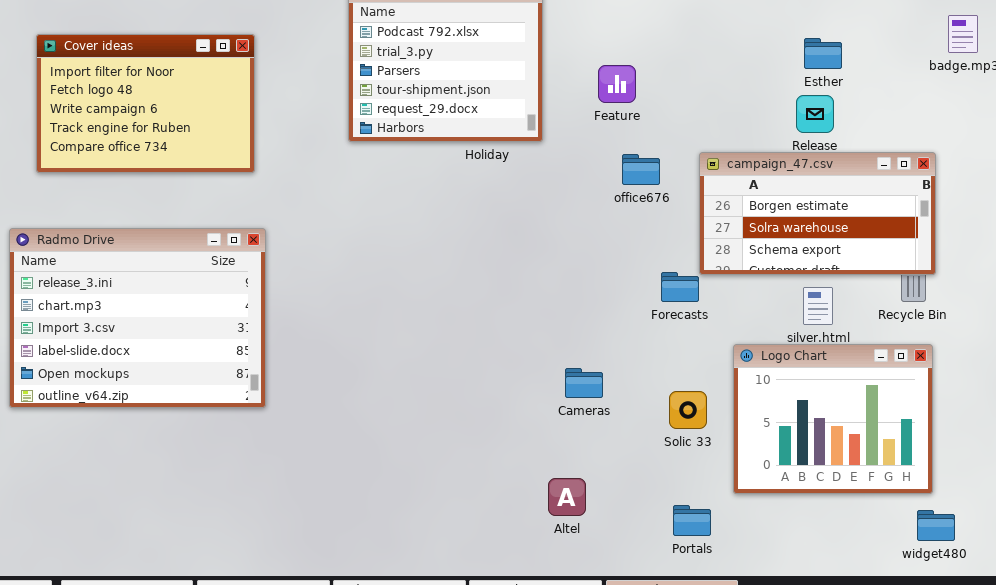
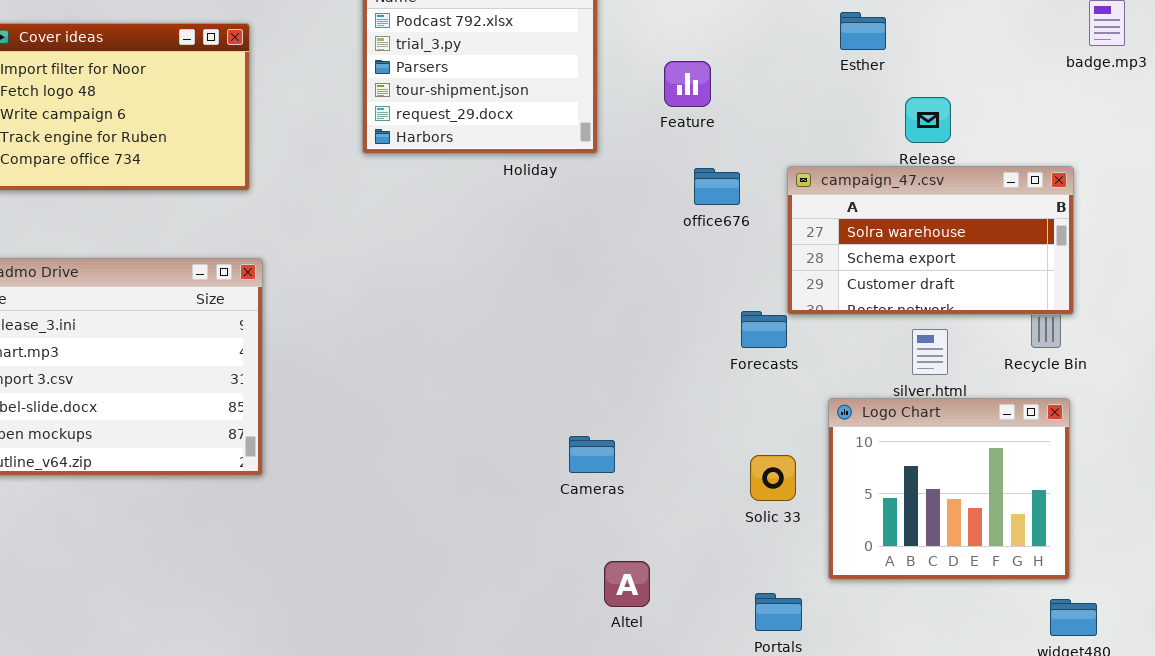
Esther: [804,38,842,69] -> [840,12,886,50], moved
campaign_47.csv: [699,152,936,275] -> [787,166,1074,315], scrolled down 1 row
Cameras: [565,368,603,398] -> [569,436,615,473], moved

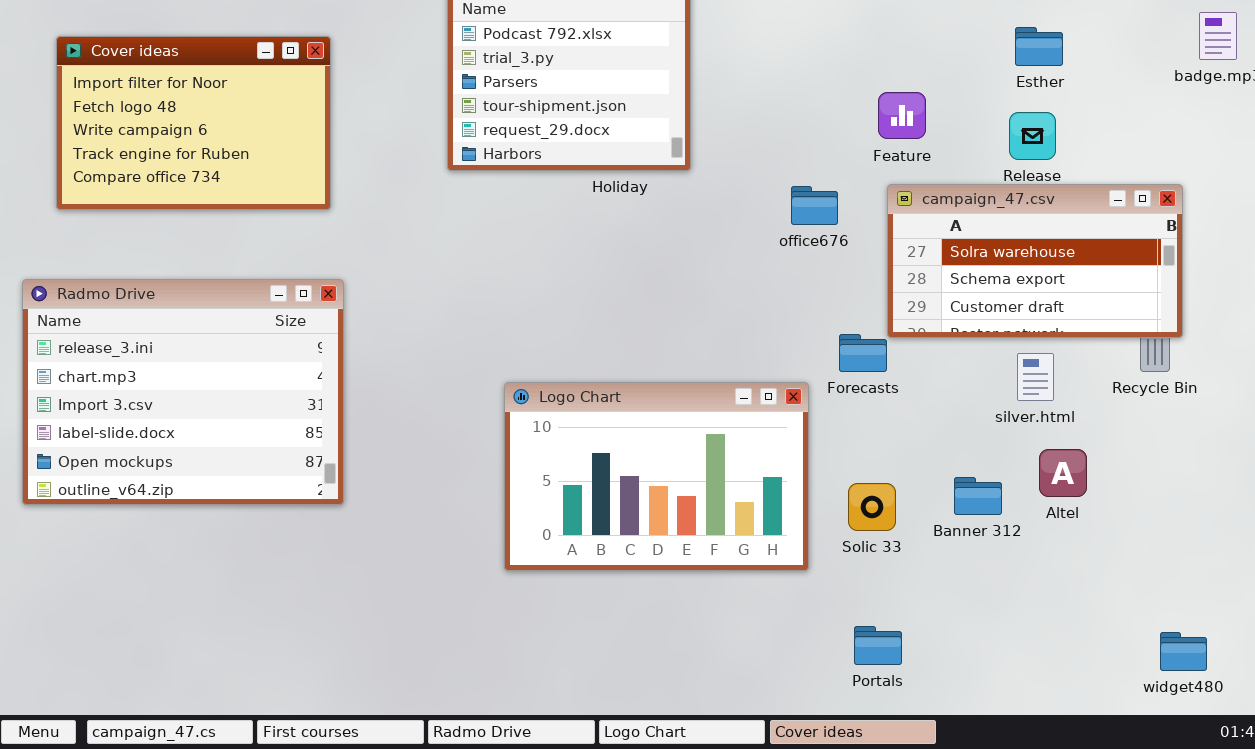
Esther: [840,12,886,50] -> [1015,27,1063,66], moved
Feature: [664,61,711,107] -> [878,92,926,139], moved
Logo Chart: [828,398,1070,580] -> [504,382,809,571], moved, resized
Altel: [604,561,650,607] -> [1039,449,1087,497], moved

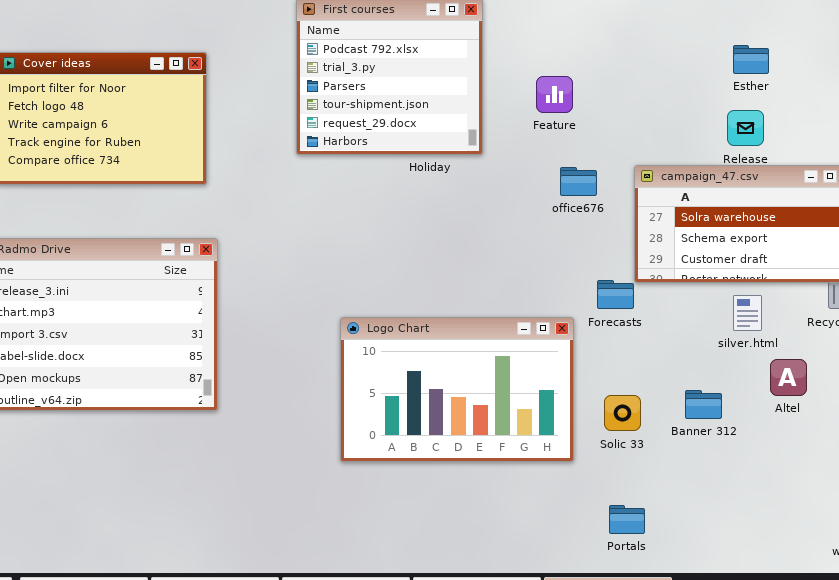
Feature: [878,92,926,139] -> [536,76,573,113], moved
Altel: [1039,449,1087,497] -> [770,359,807,396], moved

